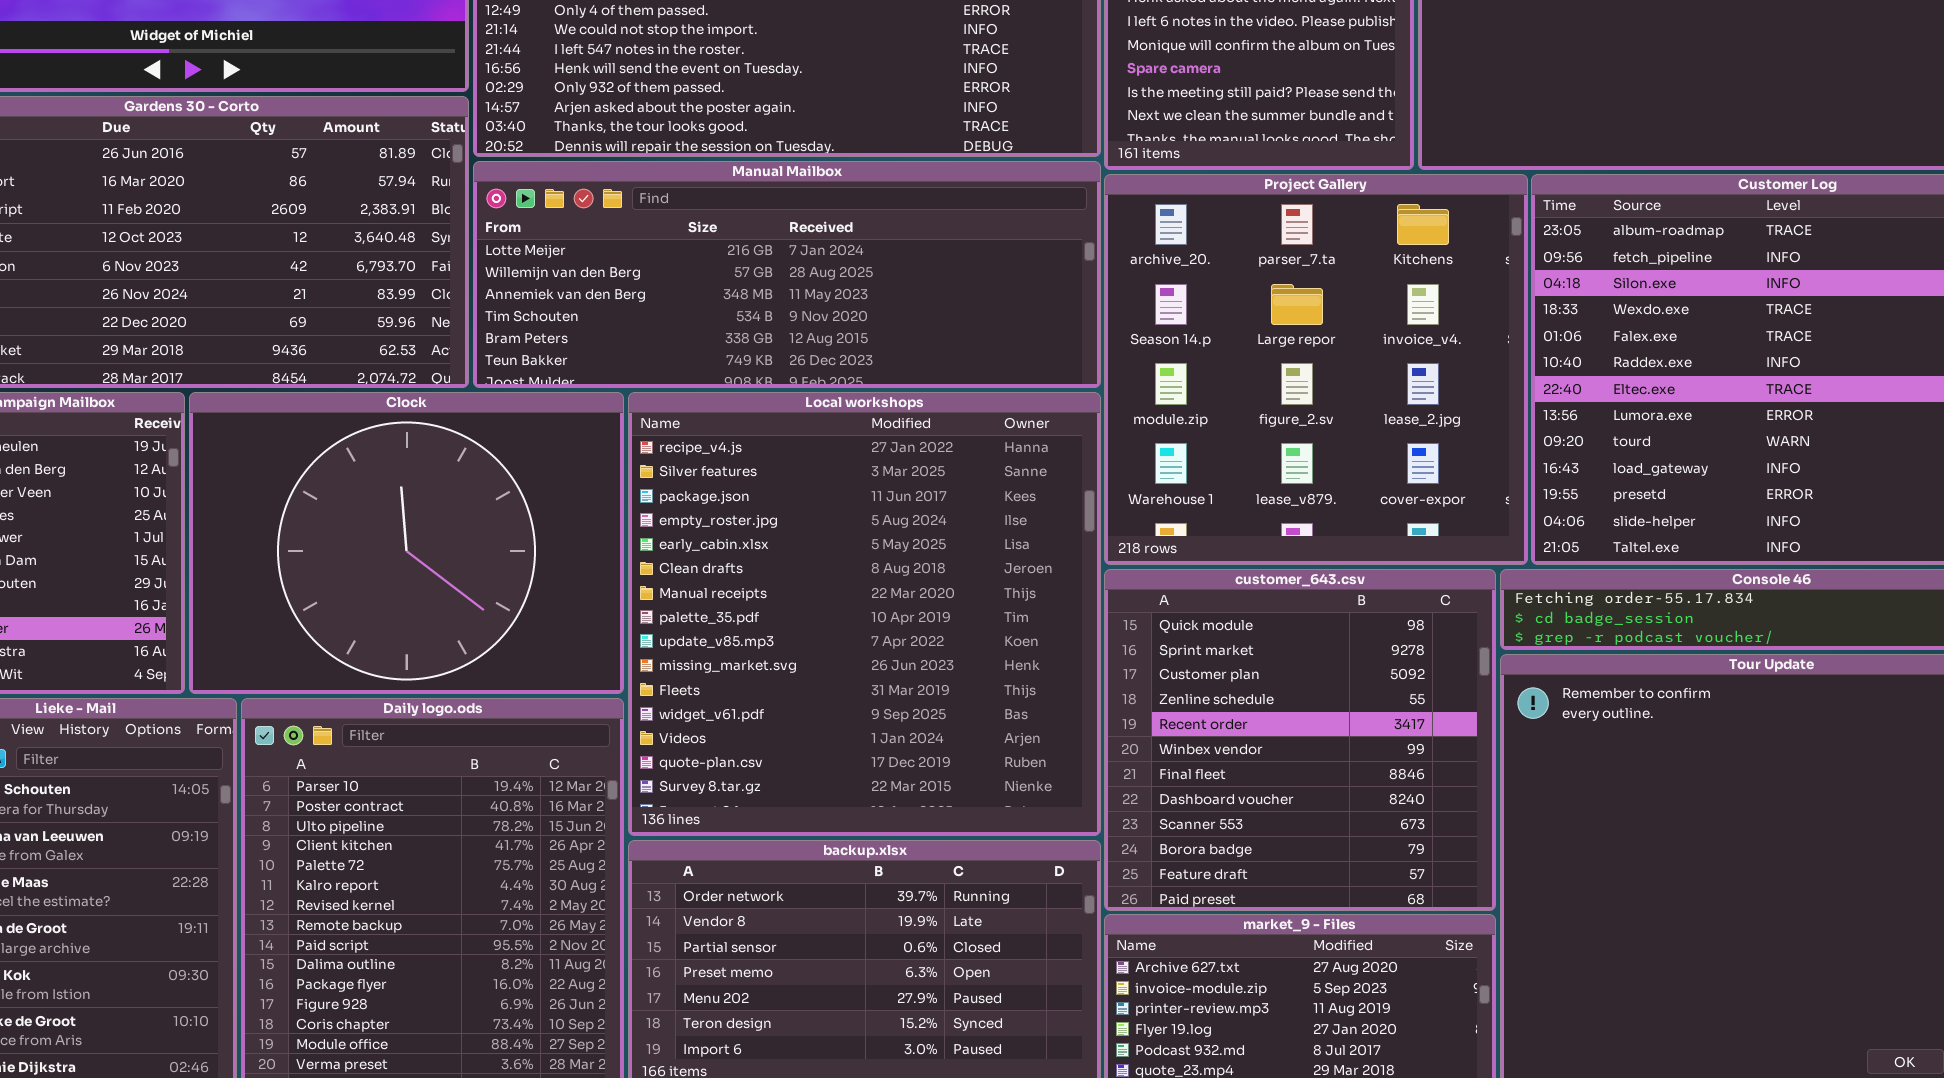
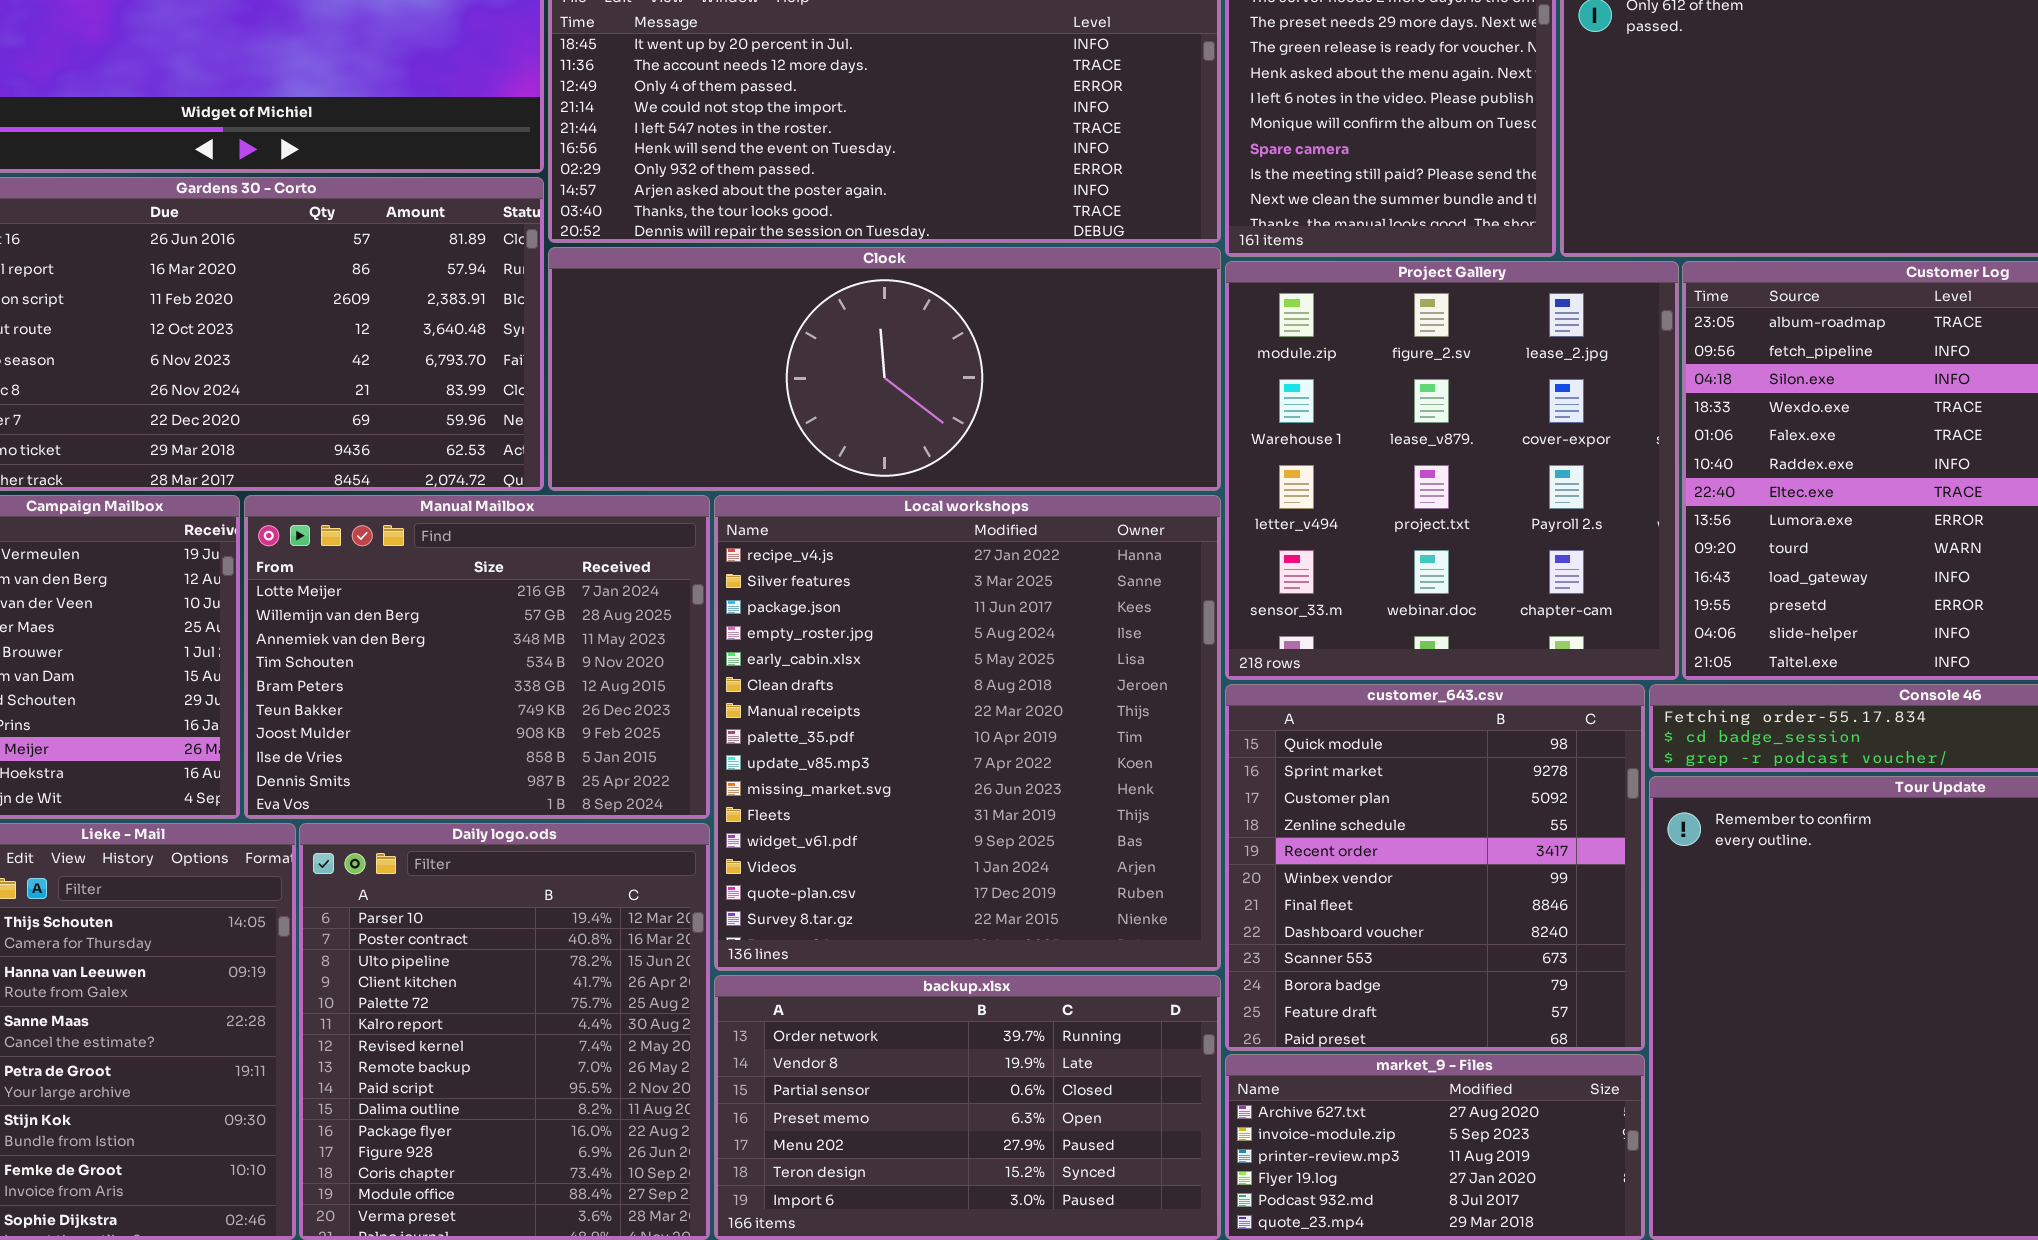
Manual Mailbox: [473,161,1101,388] -> [244,495,710,819], moved, resized
Project Gallery: [1104,174,1528,565] -> [1225,261,1679,680], scrolled down 2 rows
Clock: [189,392,624,694] -> [548,247,1221,491], moved, resized

